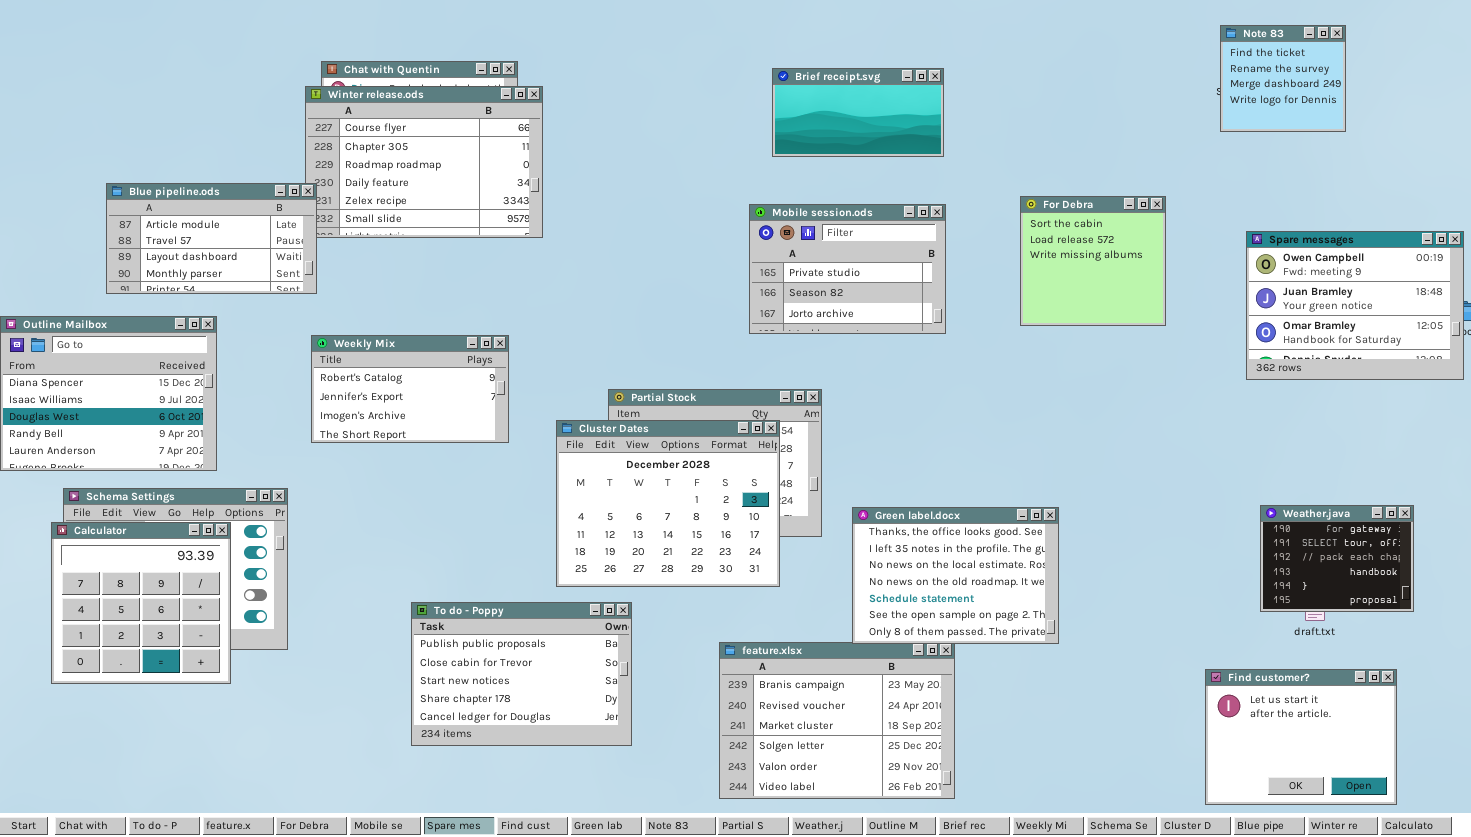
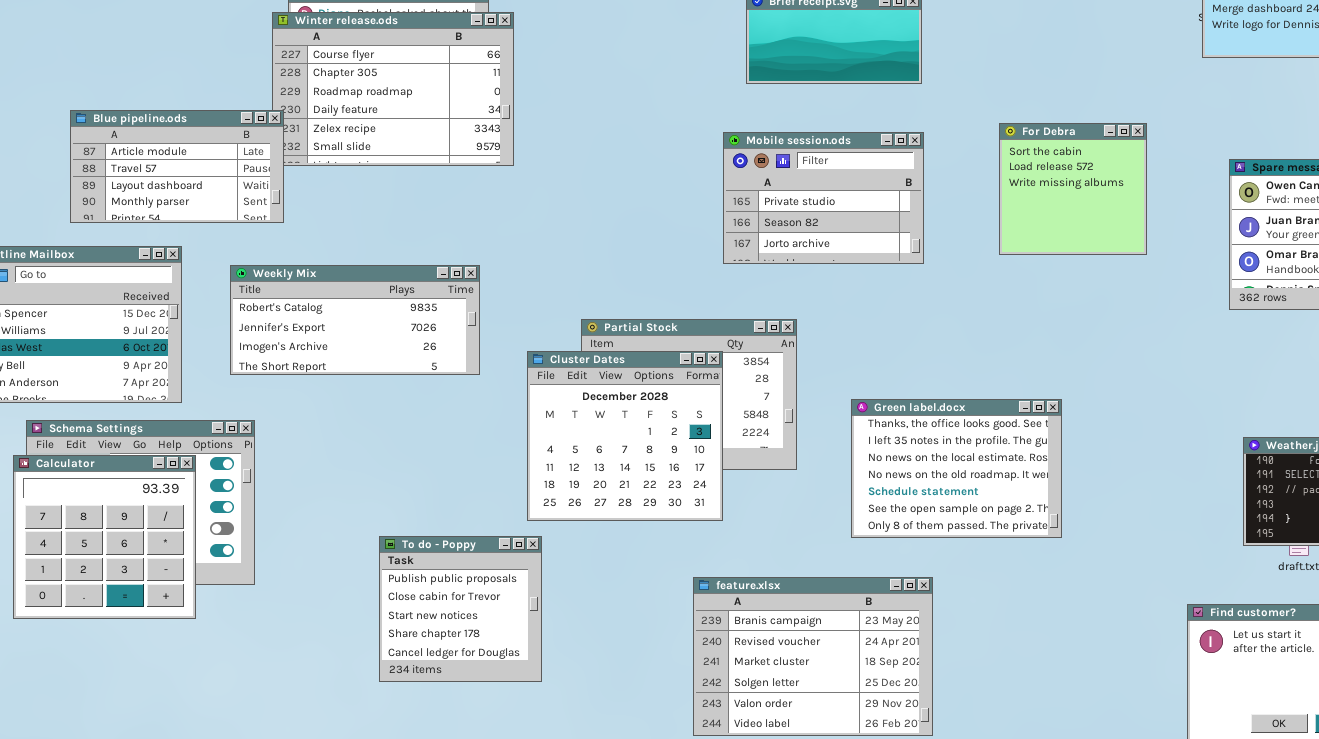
Weekly Mix: [311,335,509,443] -> [230,265,480,375], resized
Cluster Dates: [556,420,780,587] -> [527,351,723,521], resized
Green label.docx: [852,507,1059,644] -> [851,399,1062,538], moved
To do - Poppy: [411,602,632,746] -> [379,536,542,682], resized

